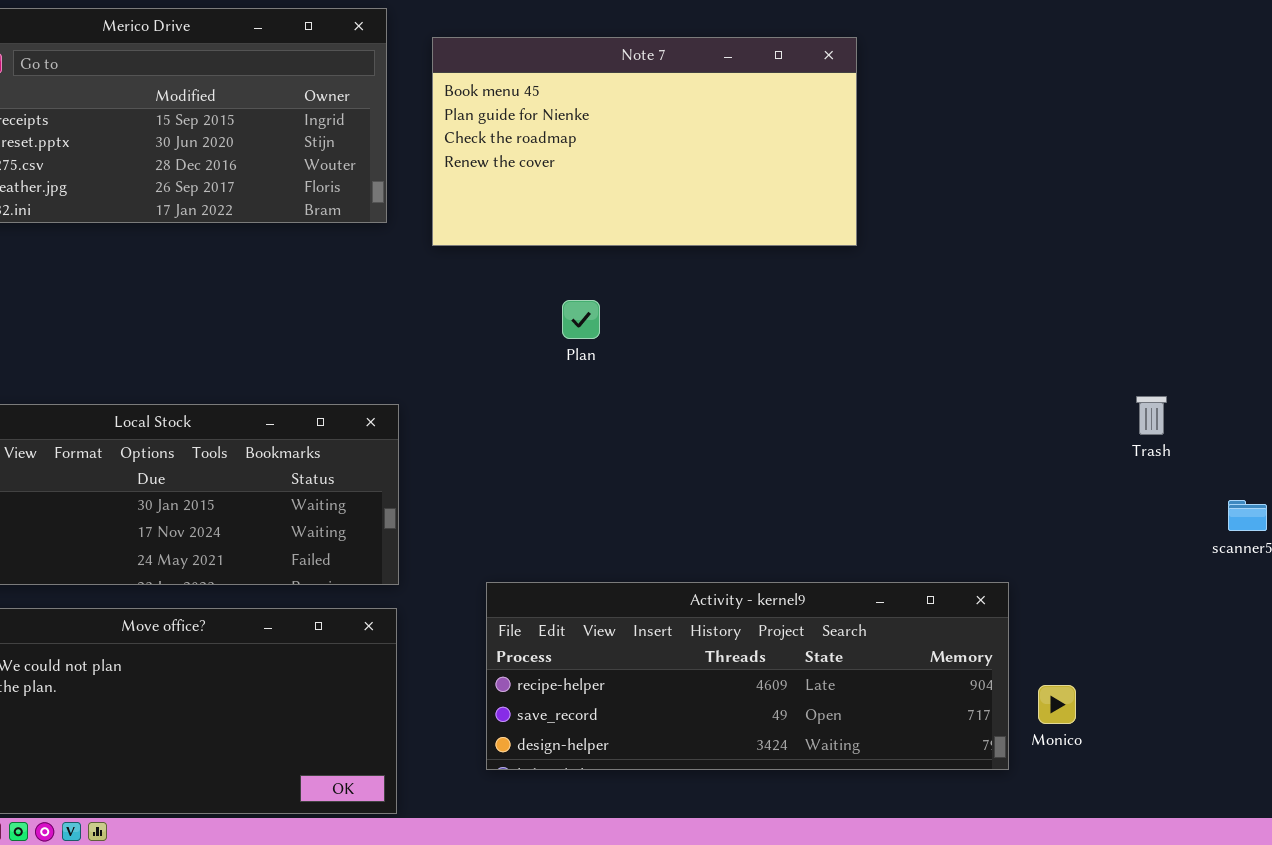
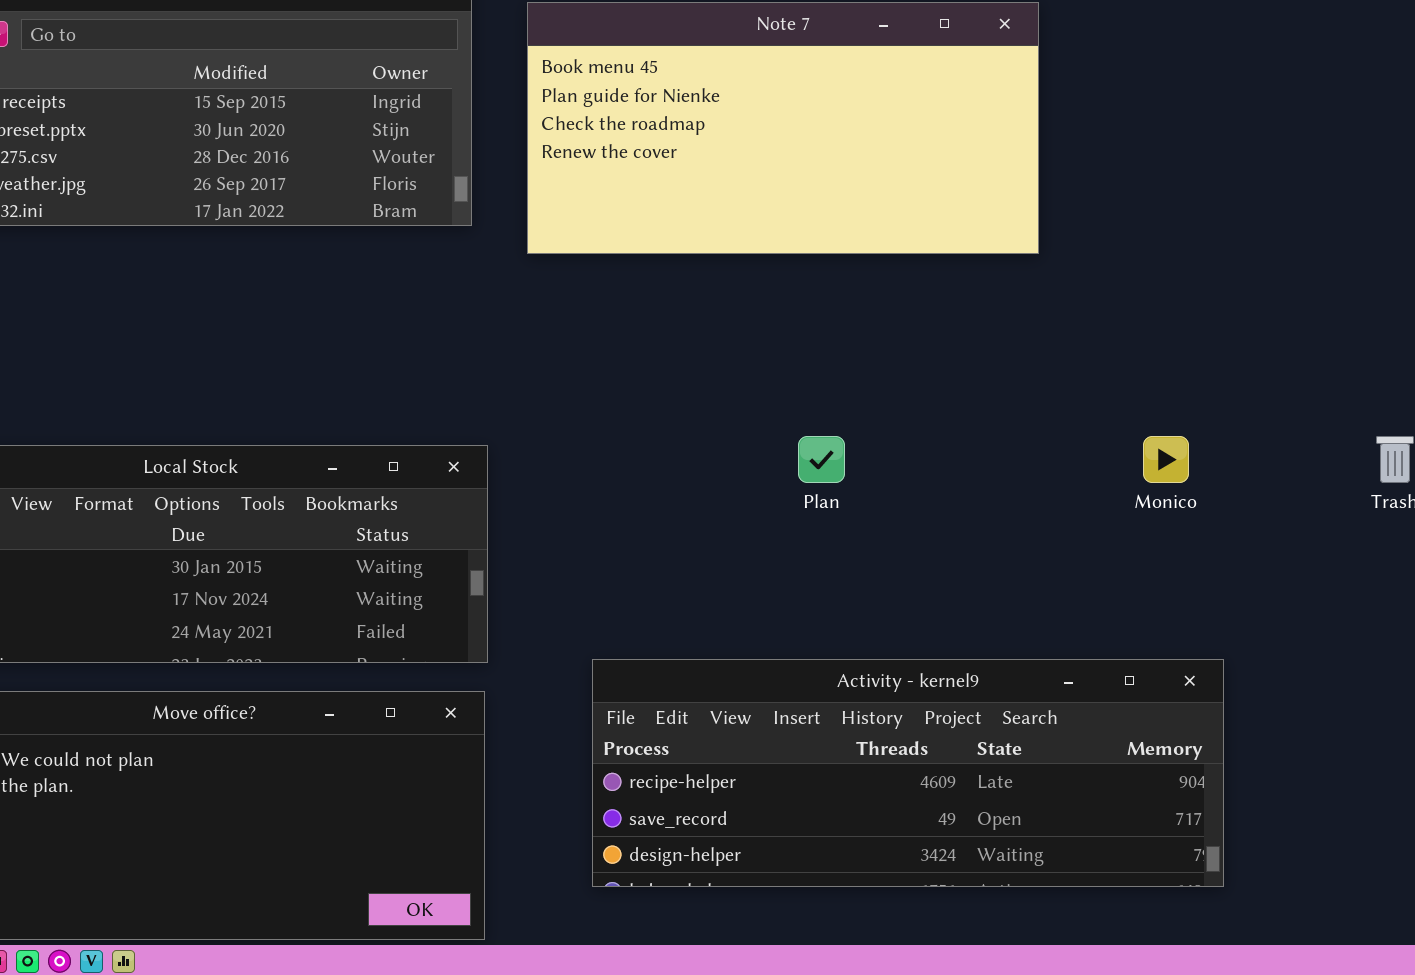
Plan: [562,300,600,339] -> [798,436,845,483], moved
Monico: [1038,685,1076,724] -> [1143,436,1189,483], moved

